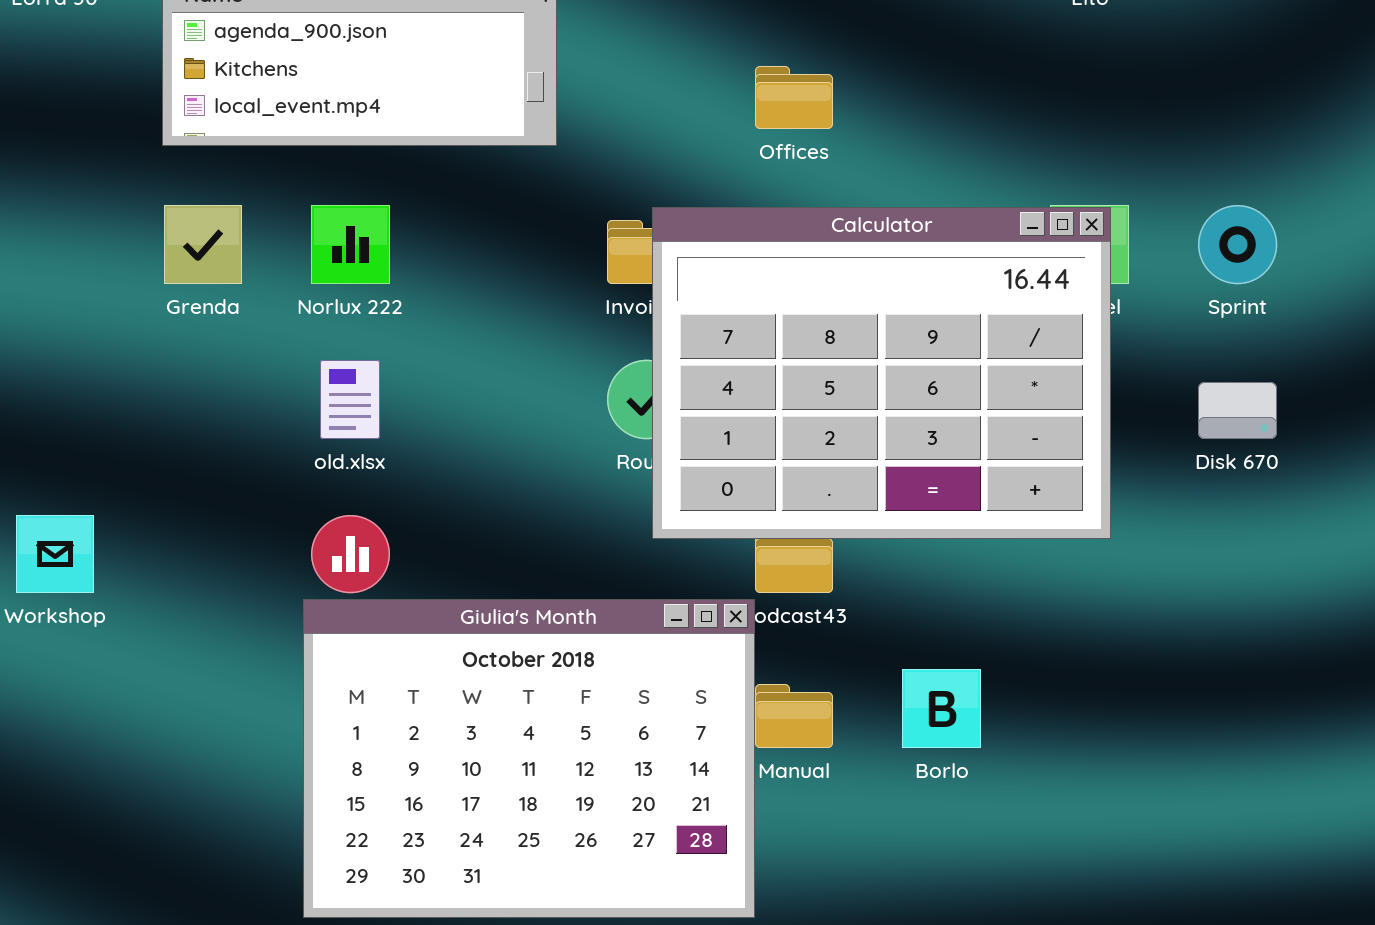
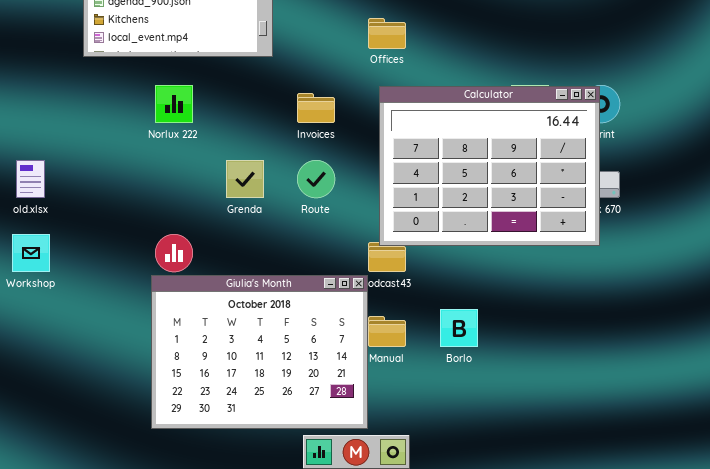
Grenda: [164,205,242,284] -> [226,160,264,198], moved
Calculator: [652,207,1111,539] -> [379,86,600,246], moved
old.xlsx: [320,360,380,439] -> [16,160,45,198], moved

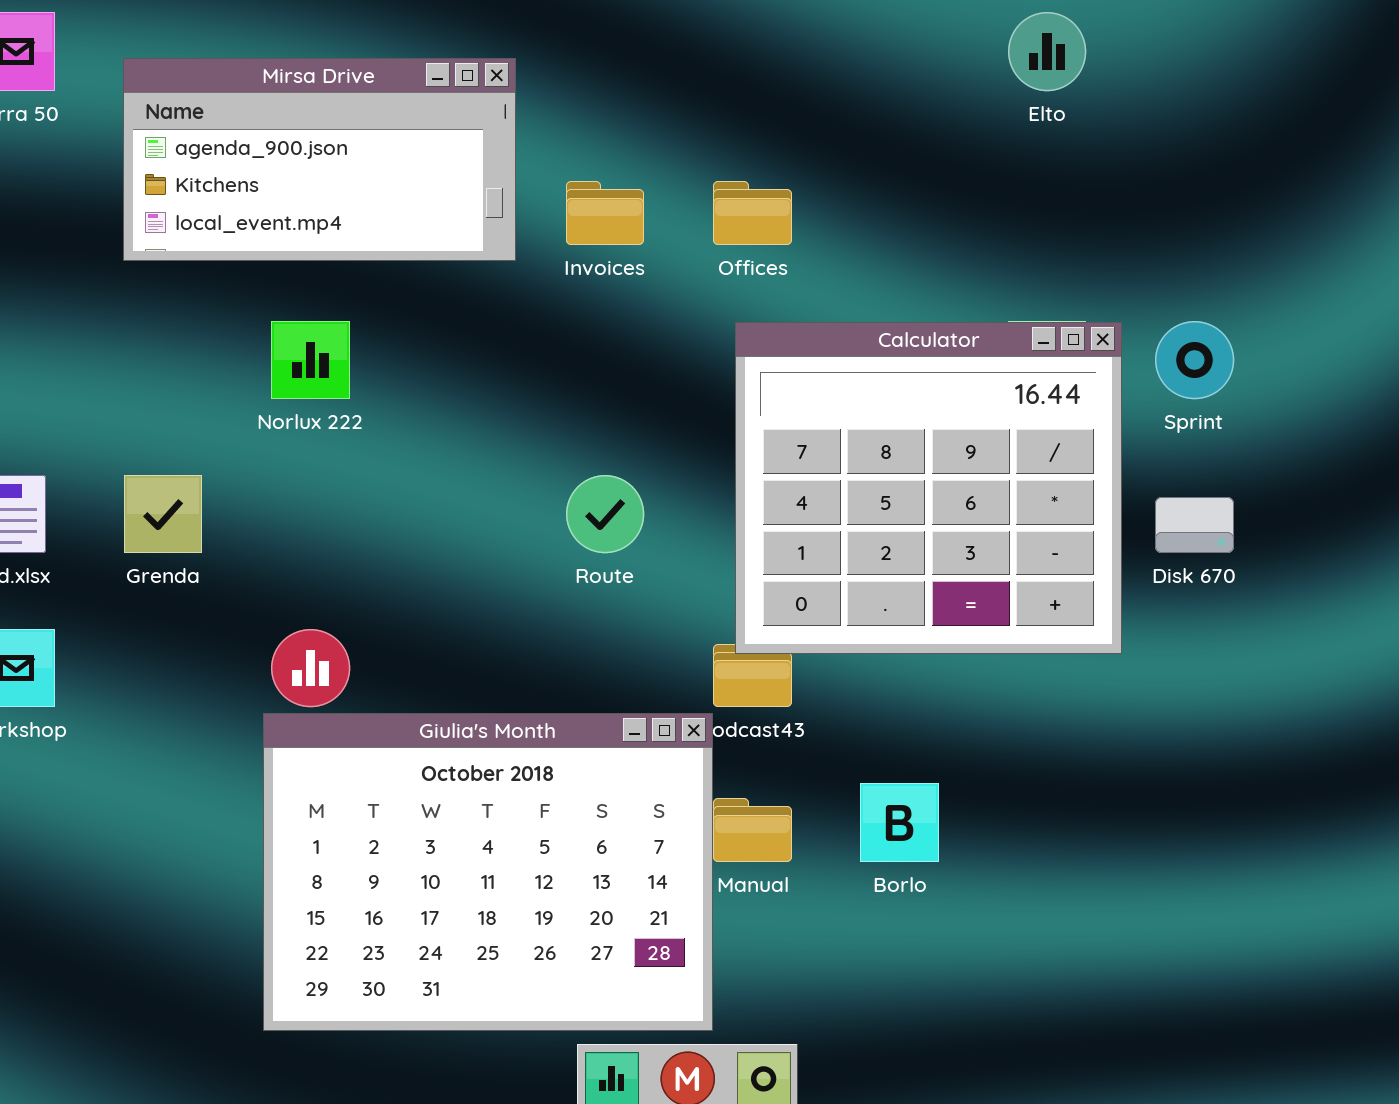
Calculator: [379,86,600,246] -> [735,322,1122,654], resized
Invoices: [297,93,335,123] -> [566,181,644,245], moved
Grenda: [226,160,264,198] -> [124,475,202,553], moved

